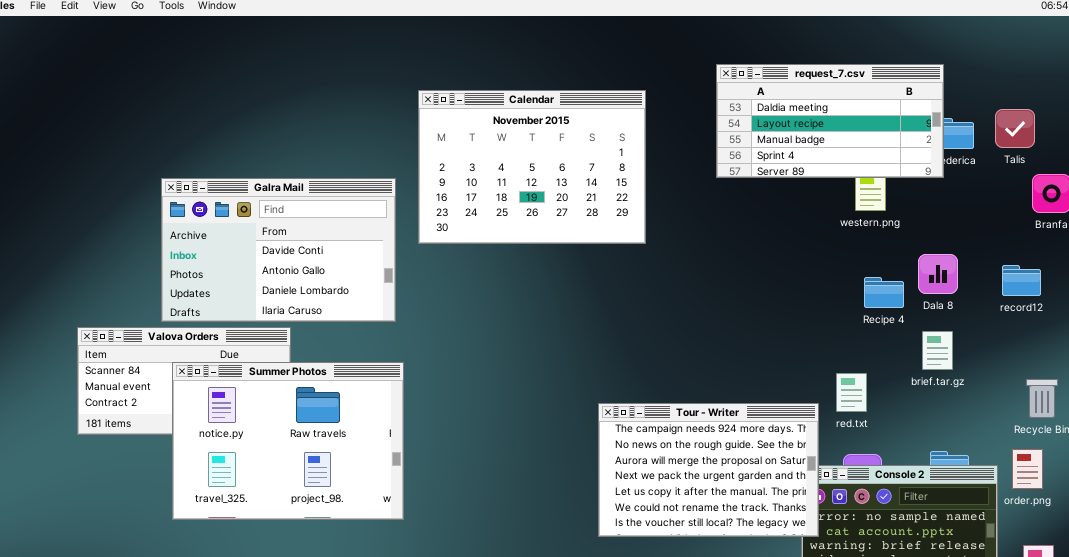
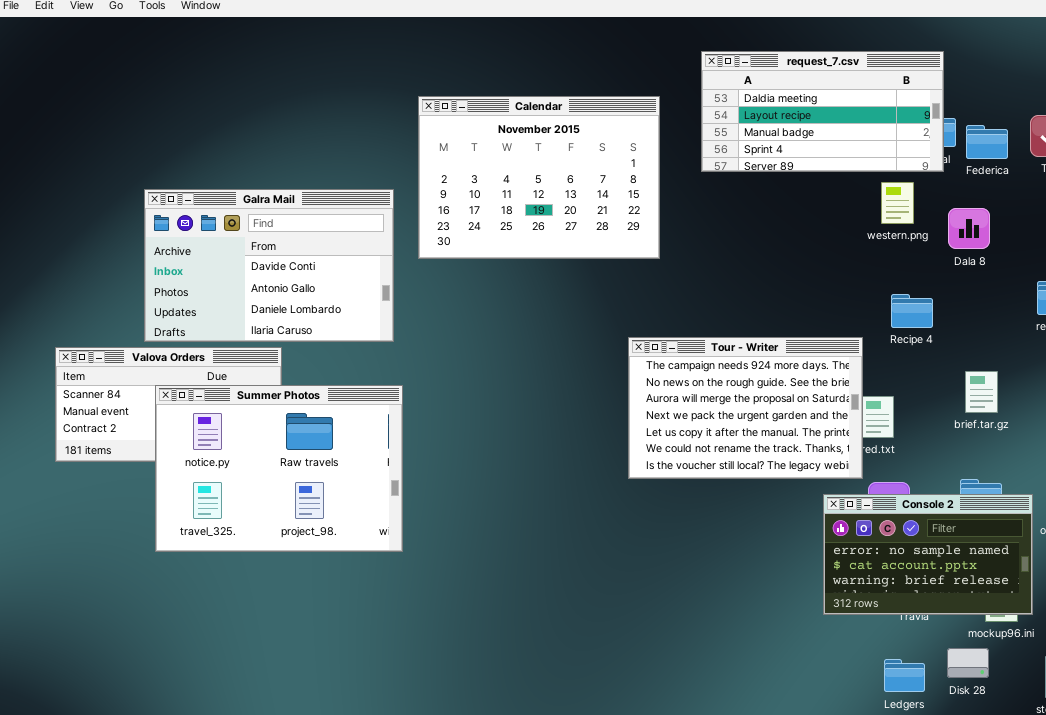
request_7.csv: [716,64,944,178] -> [701,51,944,172], moved
Dala 8: [918,254,958,294] -> [948,208,990,249], moved
brief.tar.gz: [922,331,953,370] -> [965,371,998,413], moved
Tour - Writer: [598,403,819,537] -> [628,337,863,479], moved

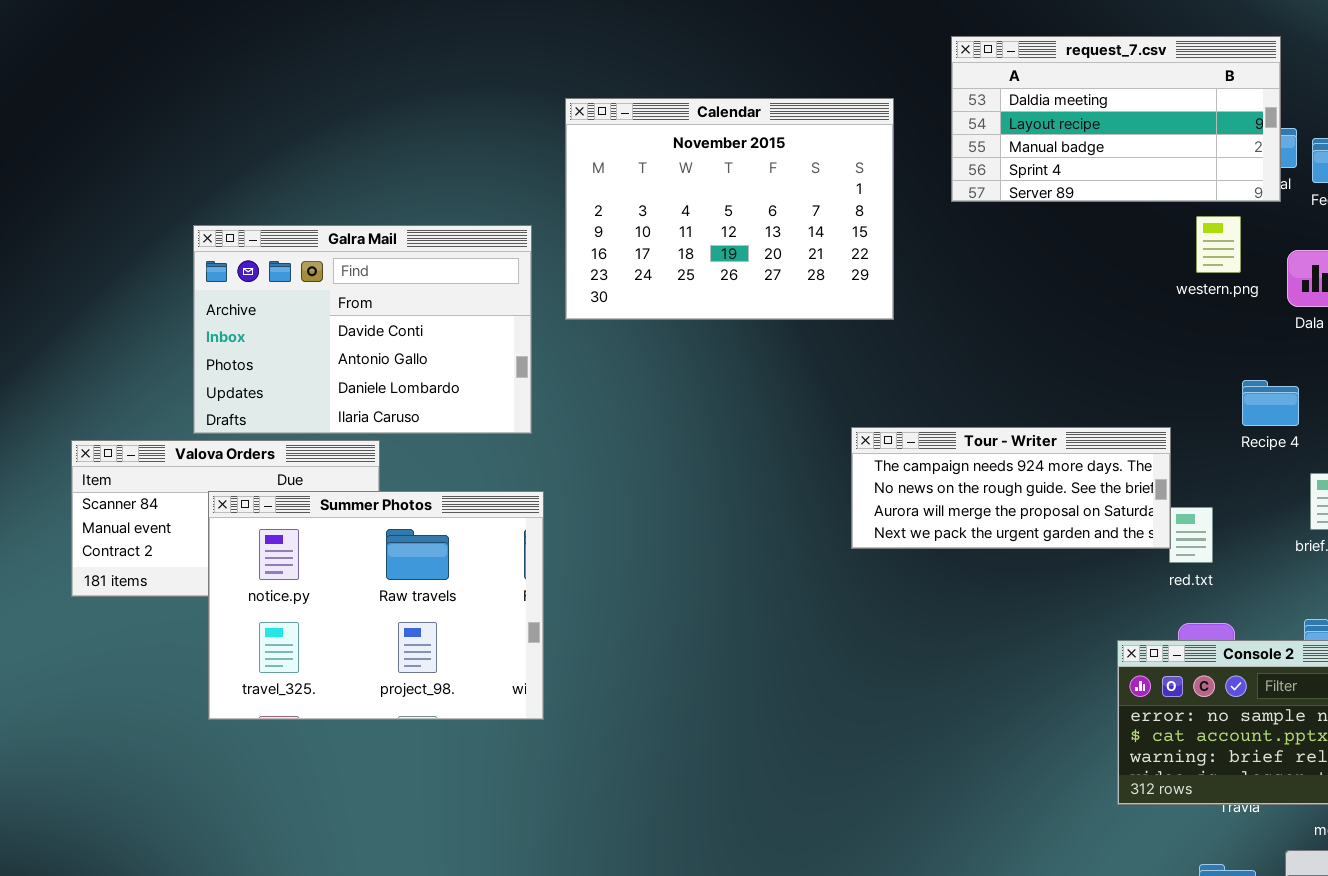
Recipe 4: [891,294,933,328] -> [1242,380,1299,426], moved
Tour - Writer: [628,337,863,479] -> [851,427,1171,549], resized

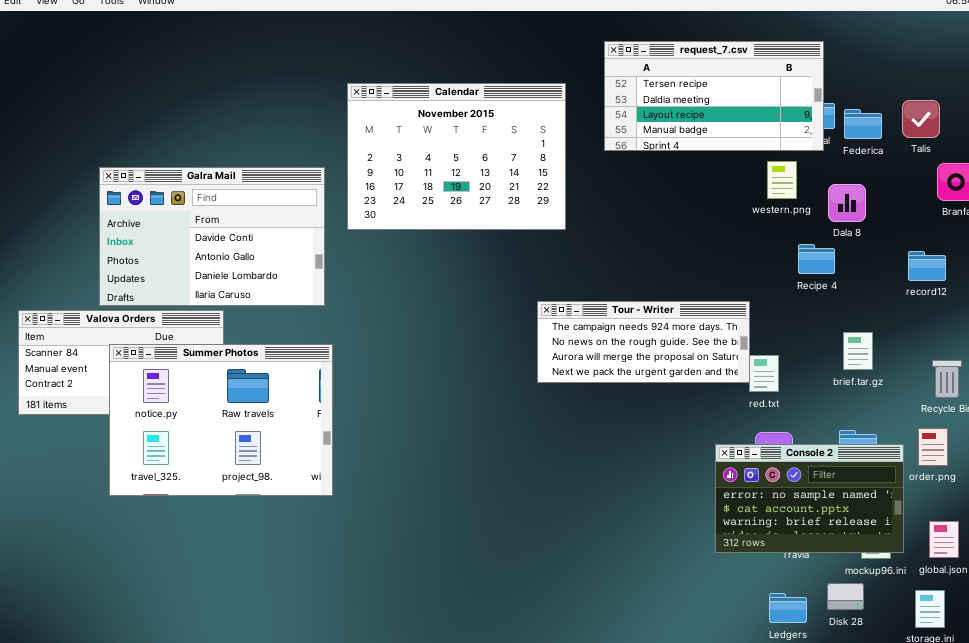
request_7.csv: [951,36,1281,202] -> [604,41,824,151], scrolled up 1 row
Recipe 4: [1242,380,1299,426] -> [798,244,835,274], moved

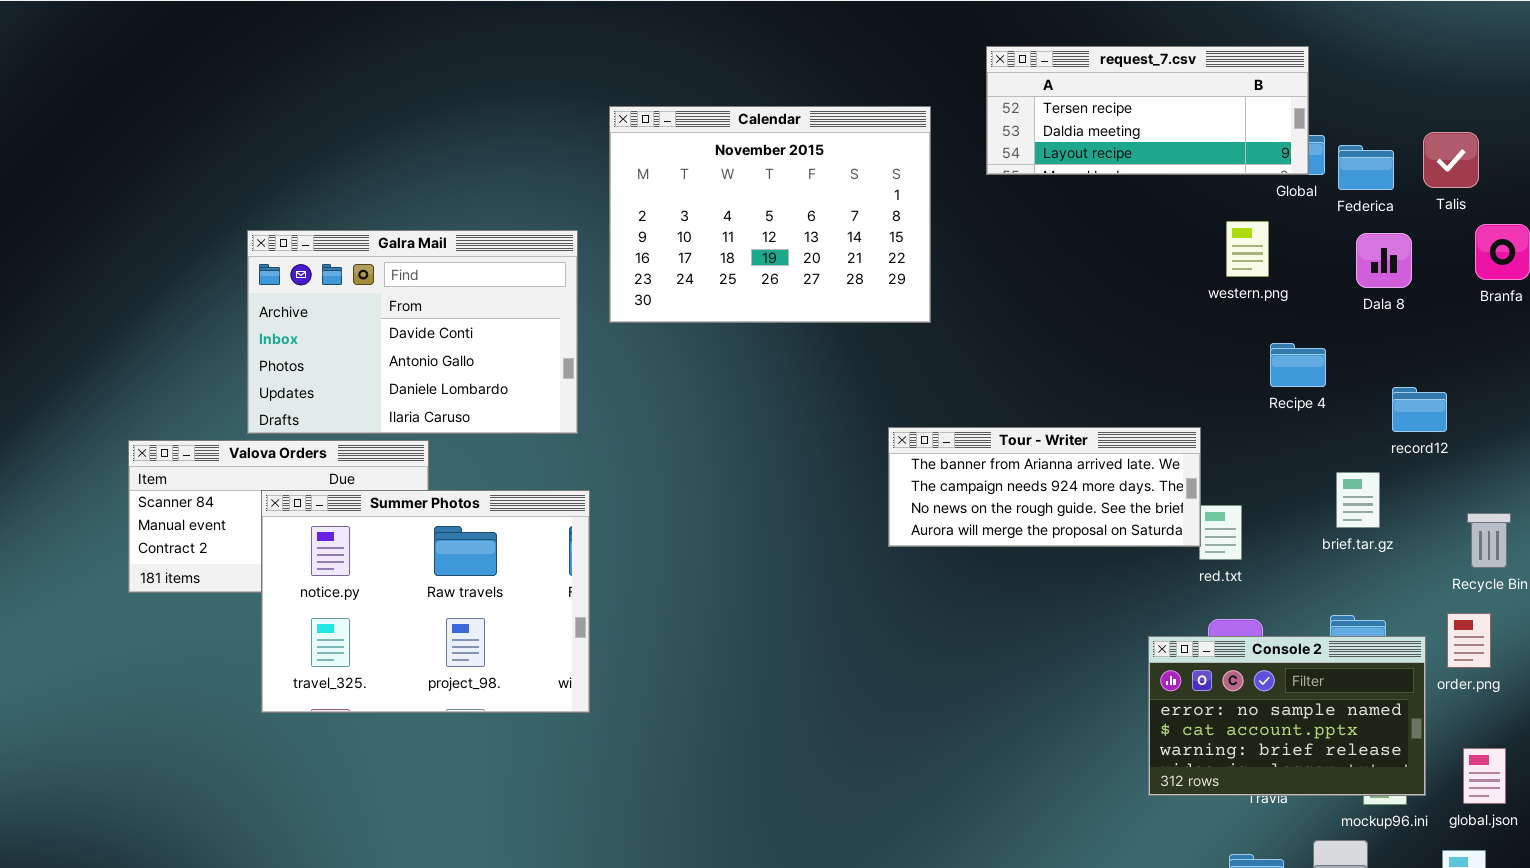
request_7.csv: [604,41,824,151] -> [986,46,1309,175], resized
Dala 8: [828,184,866,222] -> [1356,233,1412,288], moved
record12: [908,251,946,281] -> [1392,387,1447,432], moved
Tour - Writer: [537,301,750,383] -> [888,427,1201,547], scrolled up 1 row

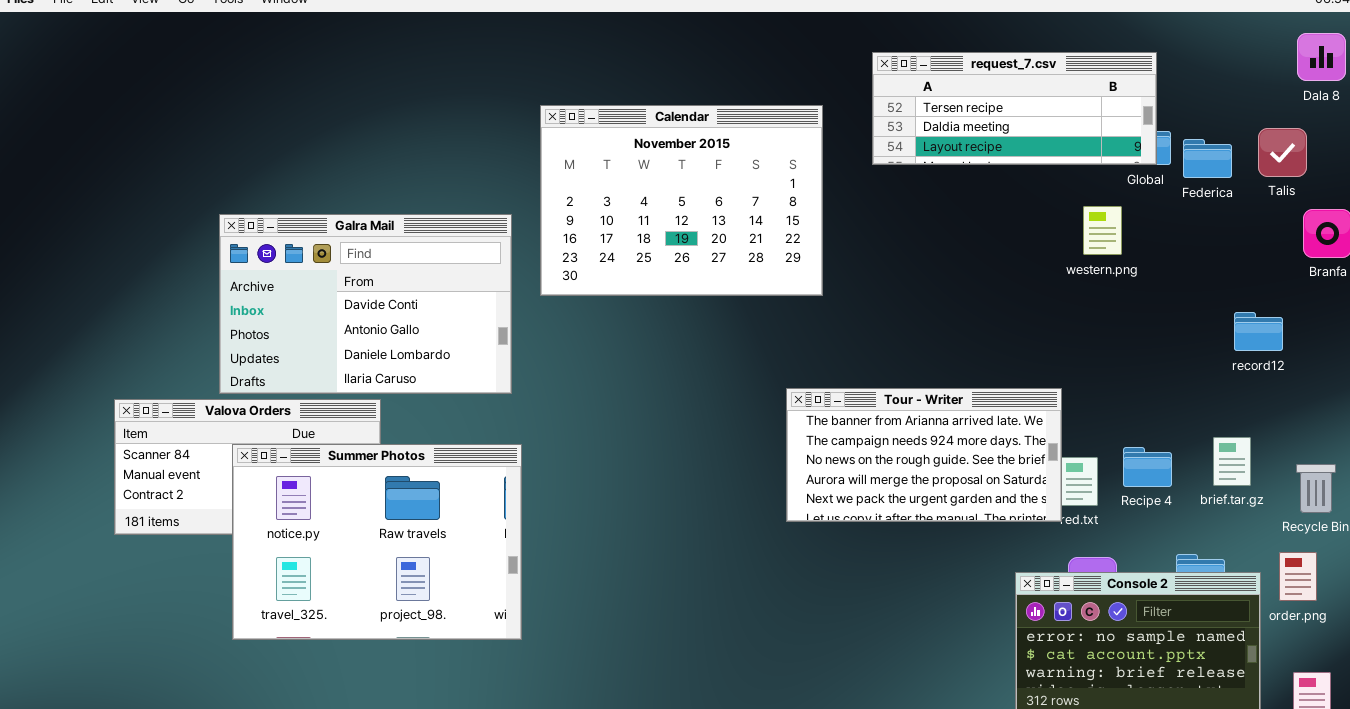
Dala 8: [1356,233,1412,288] -> [1297,33,1346,81], moved
Recipe 4: [1270,343,1326,387] -> [1123,447,1172,487], moved
record12: [1392,387,1447,432] -> [1234,312,1283,351], moved
Tour - Writer: [888,427,1201,547] -> [786,388,1062,522], resized
brief.tar.gz: [1336,472,1380,528] -> [1213,437,1251,486], moved

